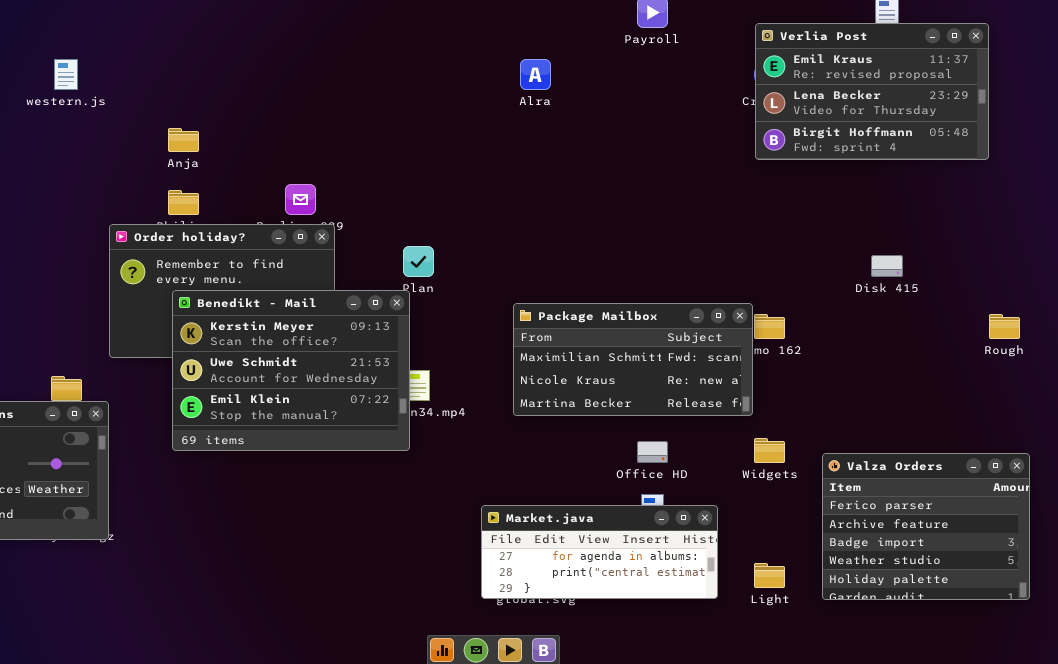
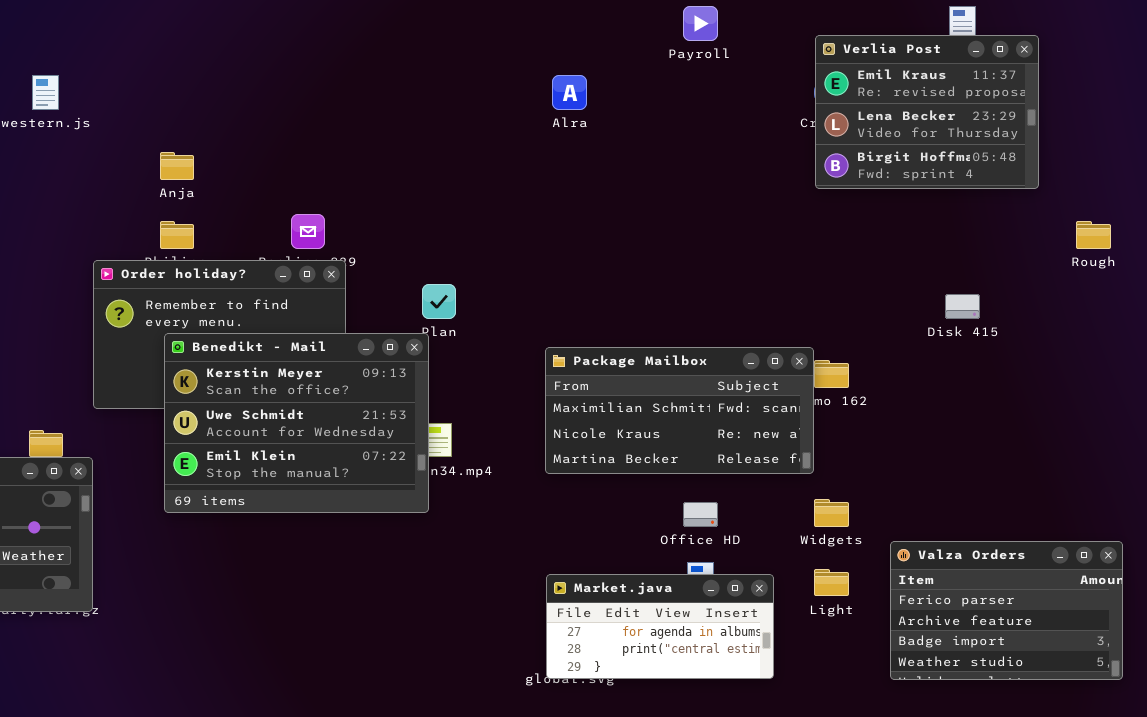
Verlia Post: [755,23,989,160] -> [815,35,1039,189], resized
Rough: [989,314,1020,339] -> [1076,221,1111,249], moved
Valza Orders: [822,453,1030,600] -> [890,541,1123,680], resized
Market.java: [481,505,718,599] -> [546,574,774,679], resized
Light: [754,563,785,588] -> [814,569,849,596], moved

